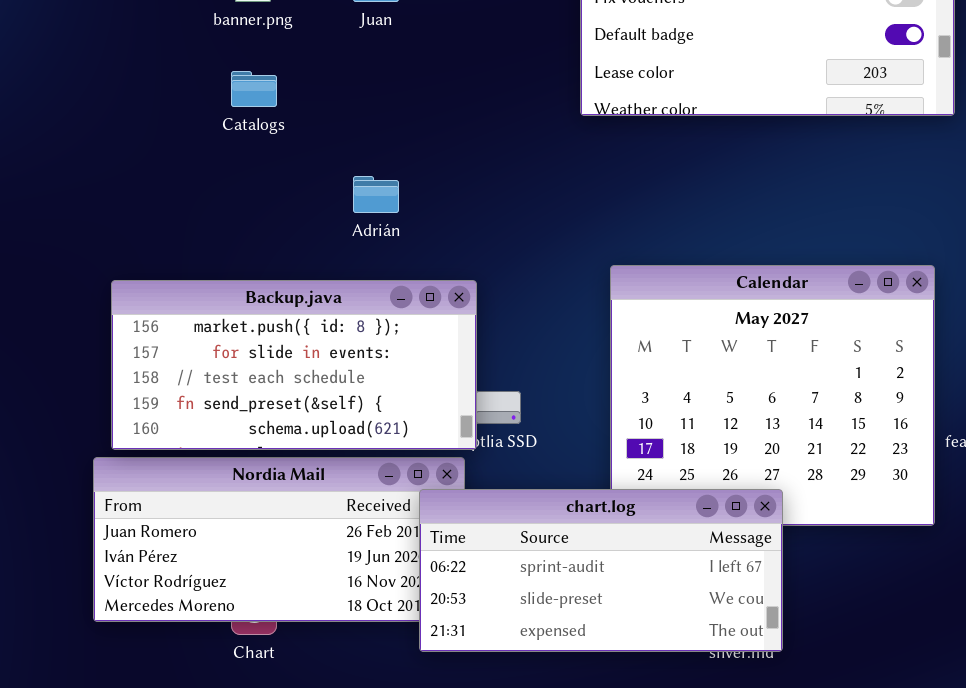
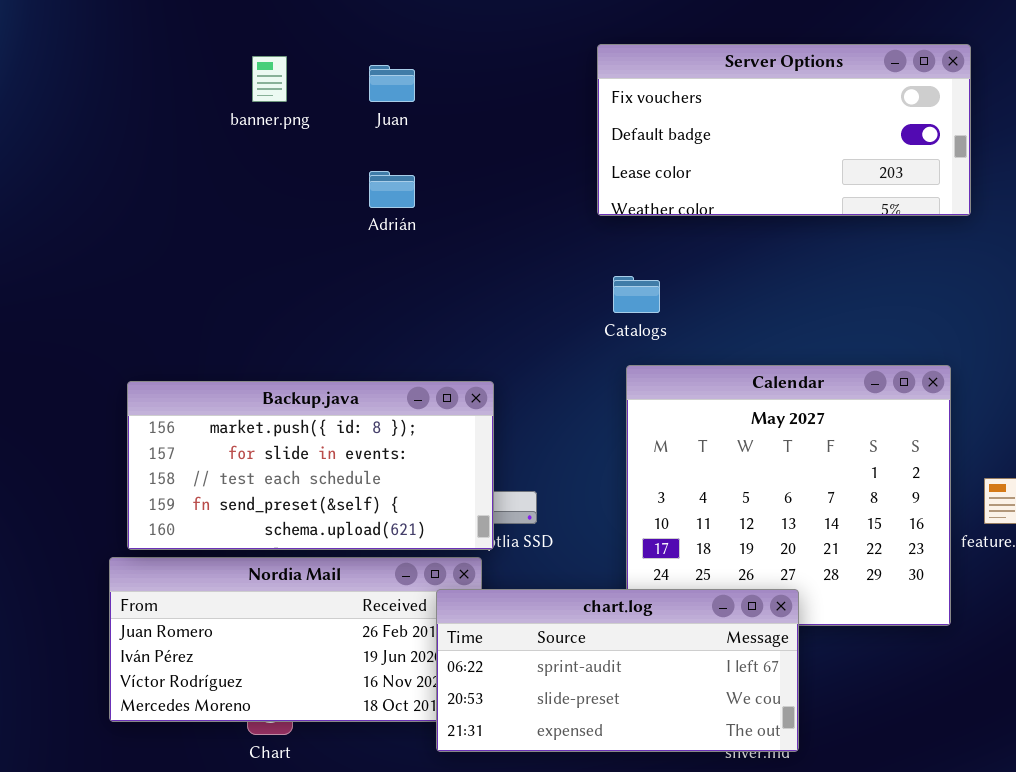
Catalogs: [231,71,277,107] -> [613,276,660,313], moved
Adrián: [353,176,399,213] -> [369,171,415,208], moved

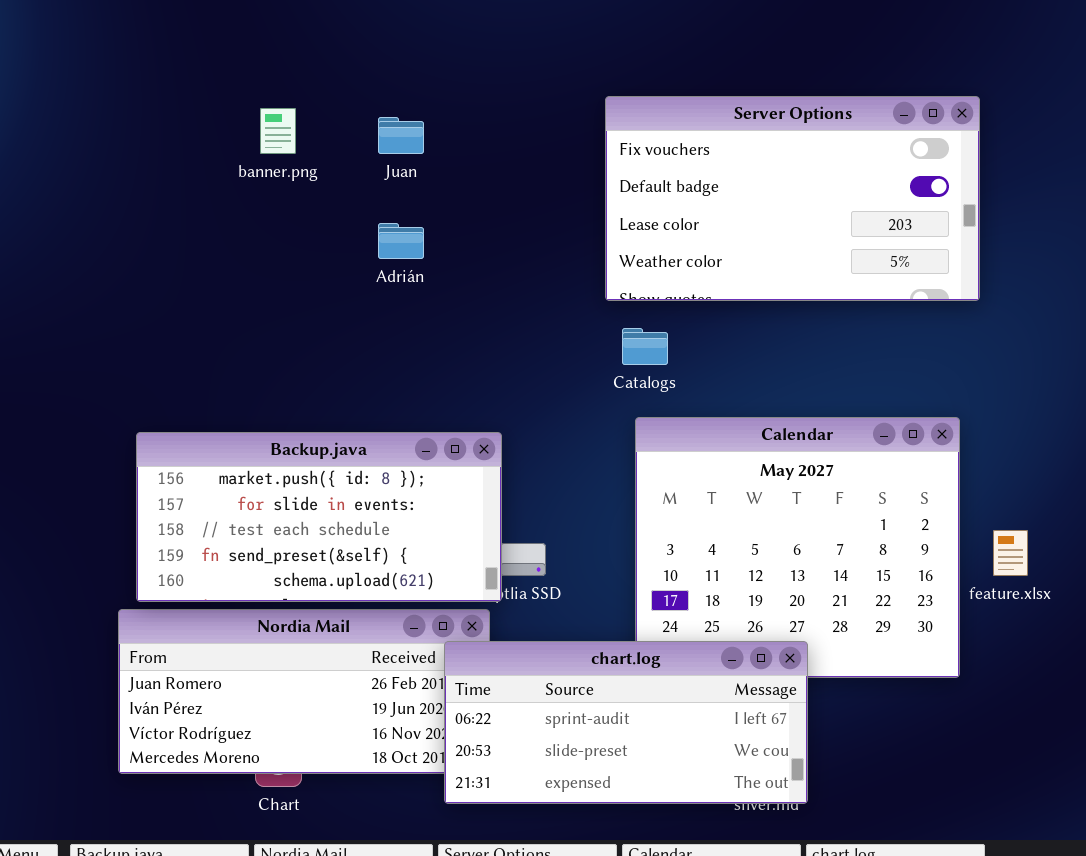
Server Options: [597,44,971,216] -> [605,96,980,301], resized

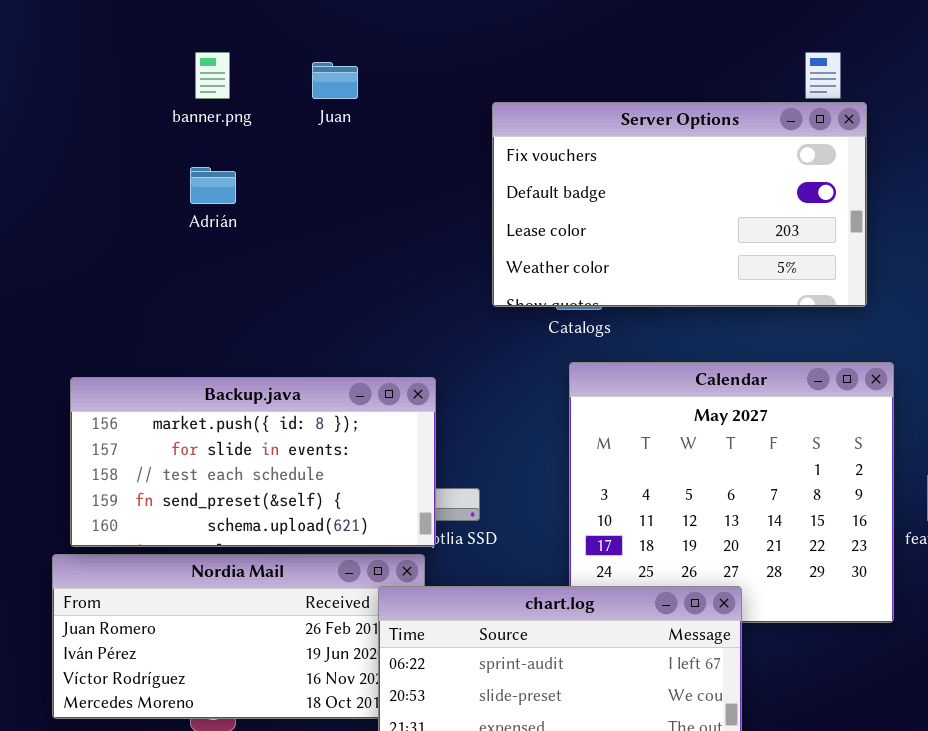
Server Options: [605,96,980,301] -> [492,102,867,307], moved
Adrián: [378,223,424,259] -> [190,167,236,204], moved

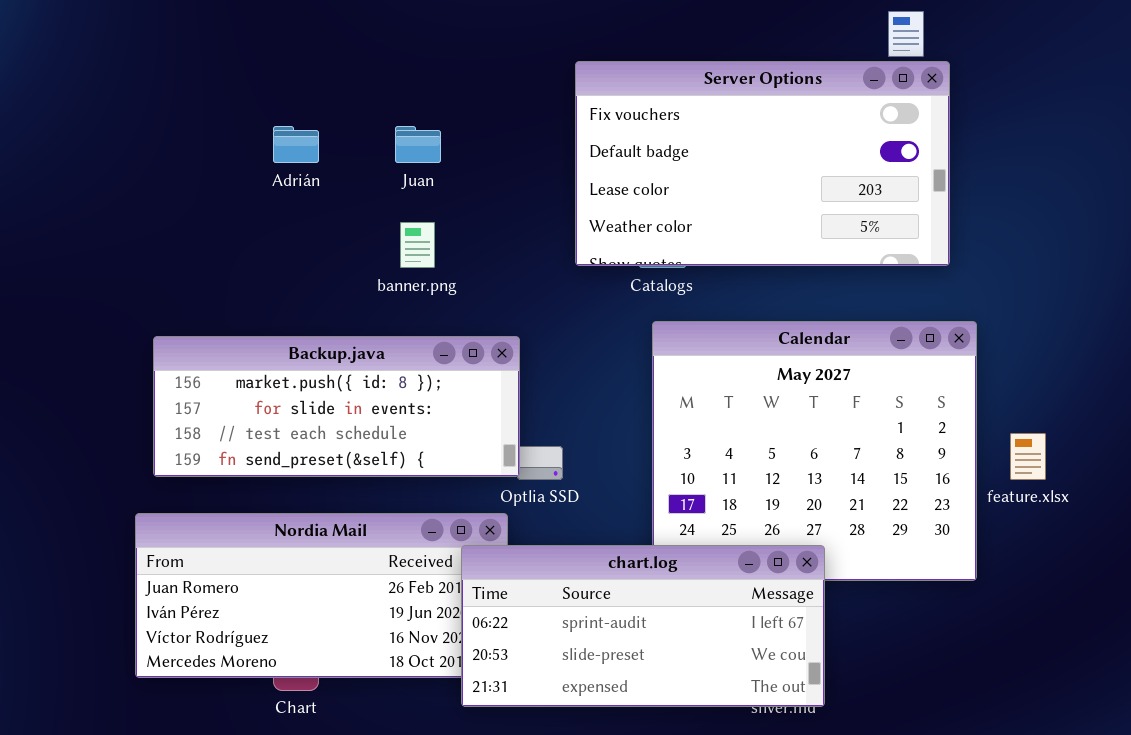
banner.png: [195,52,230,99] -> [400,222,435,268], moved
Juan: [312,62,358,99] -> [395,126,441,163], moved
Backup.java: [70,377,436,547] -> [153,336,520,477], resized

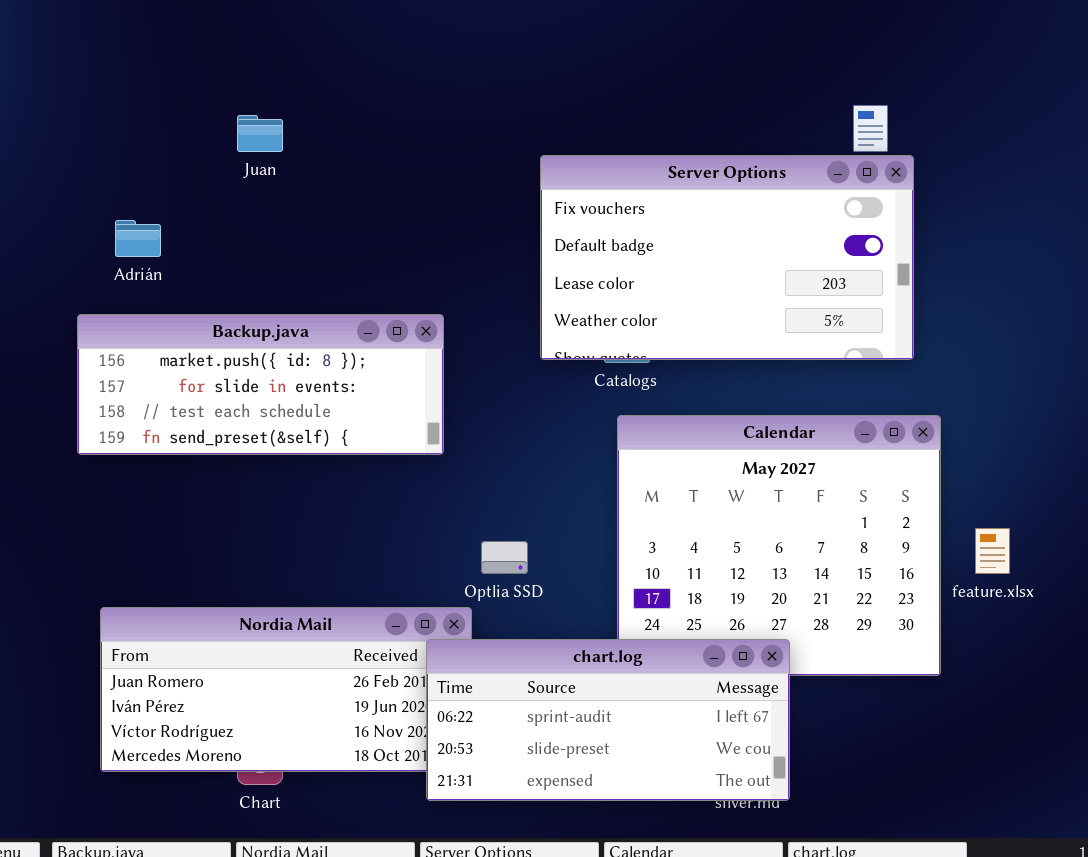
Adrián: [273,126,319,163] -> [115,220,161,257], moved
Juan: [395,126,441,163] -> [237,115,283,152], moved
Backup.java: [153,336,520,477] -> [77,314,444,455], moved

